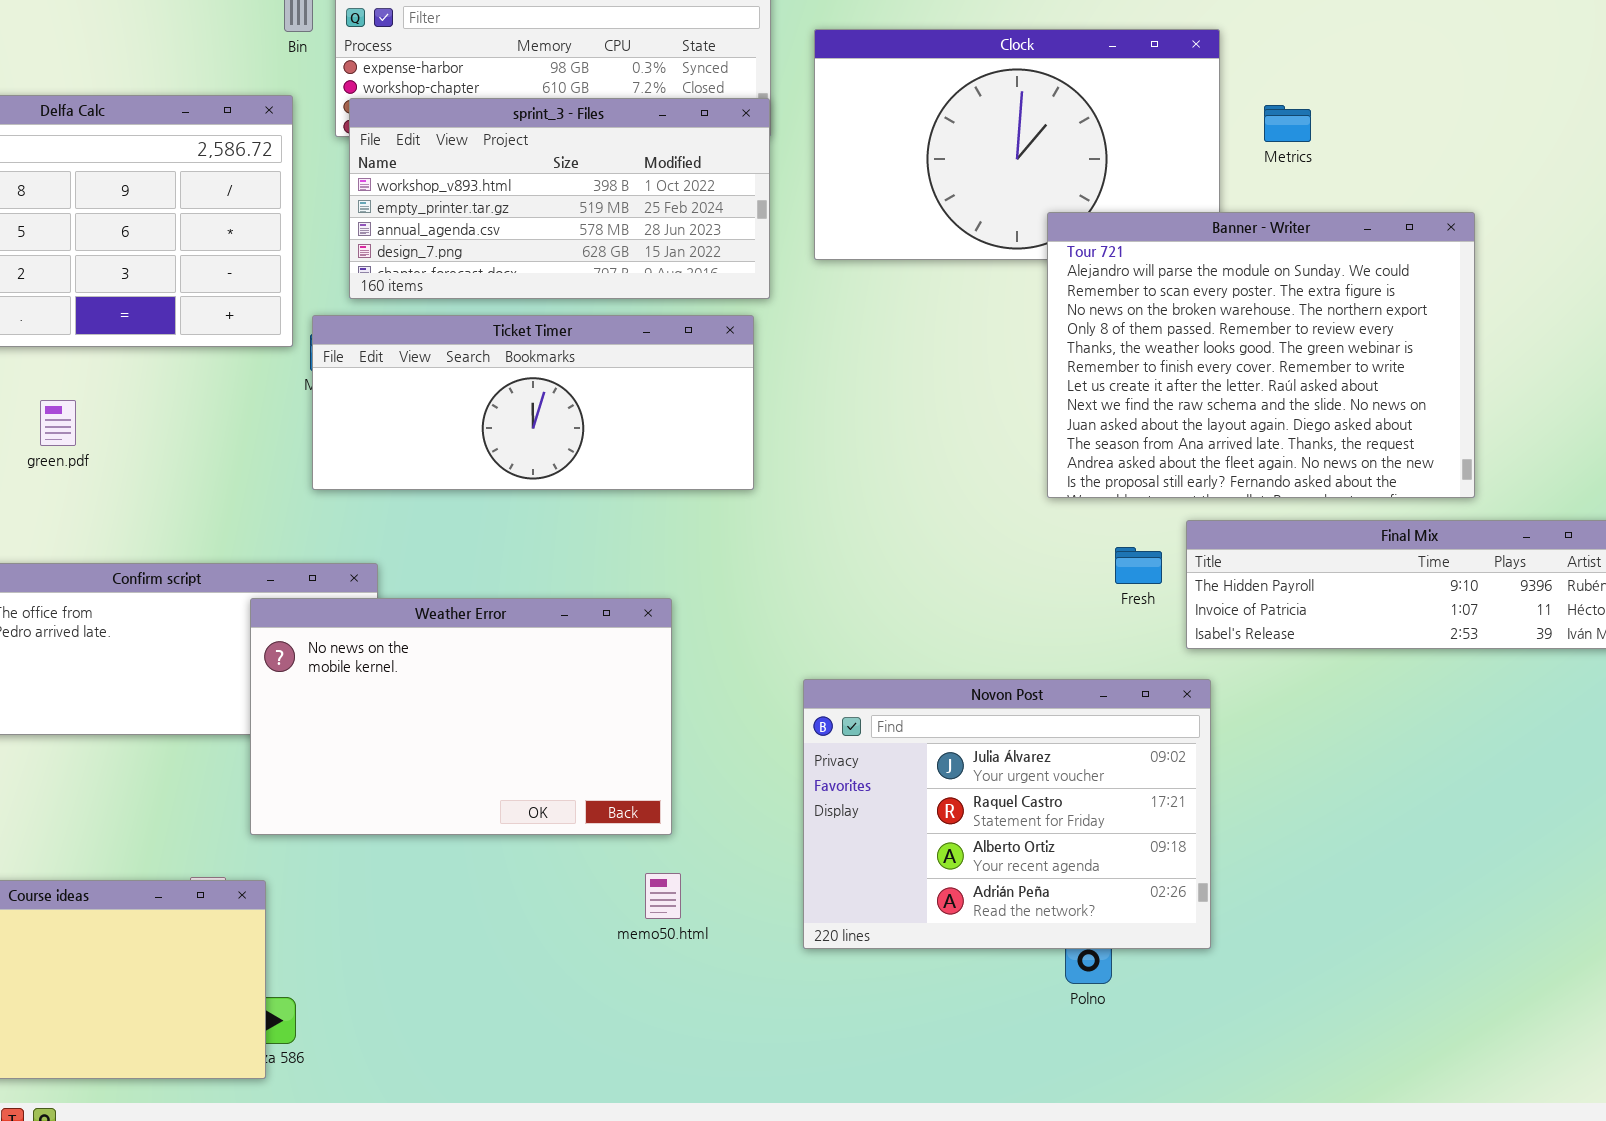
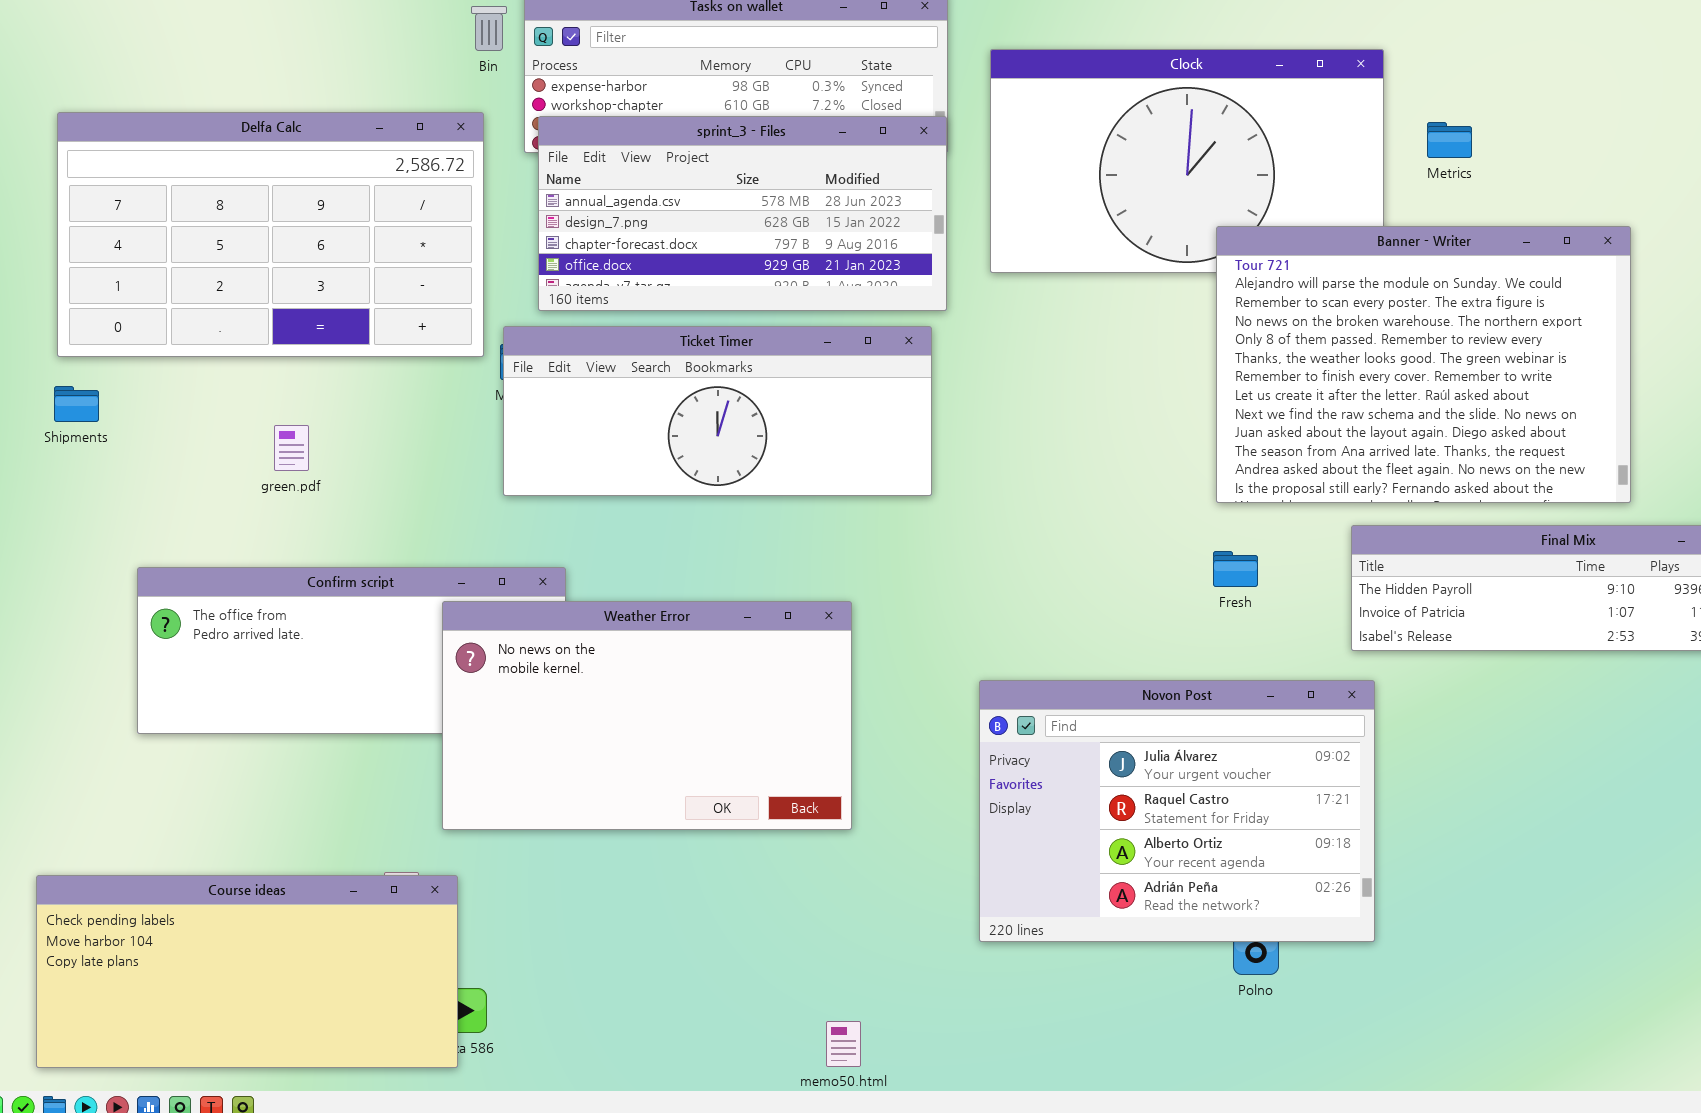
sprint_3 - Files: [349,98,770,299] -> [538,116,947,311], scrolled down 2 rows
green.pdf: [40,400,76,446] -> [274,425,309,471], moved
Fresh: [1115,547,1162,584] -> [1213,551,1258,587], moved
memo50.html: [645,873,681,919] -> [826,1021,861,1067], moved

